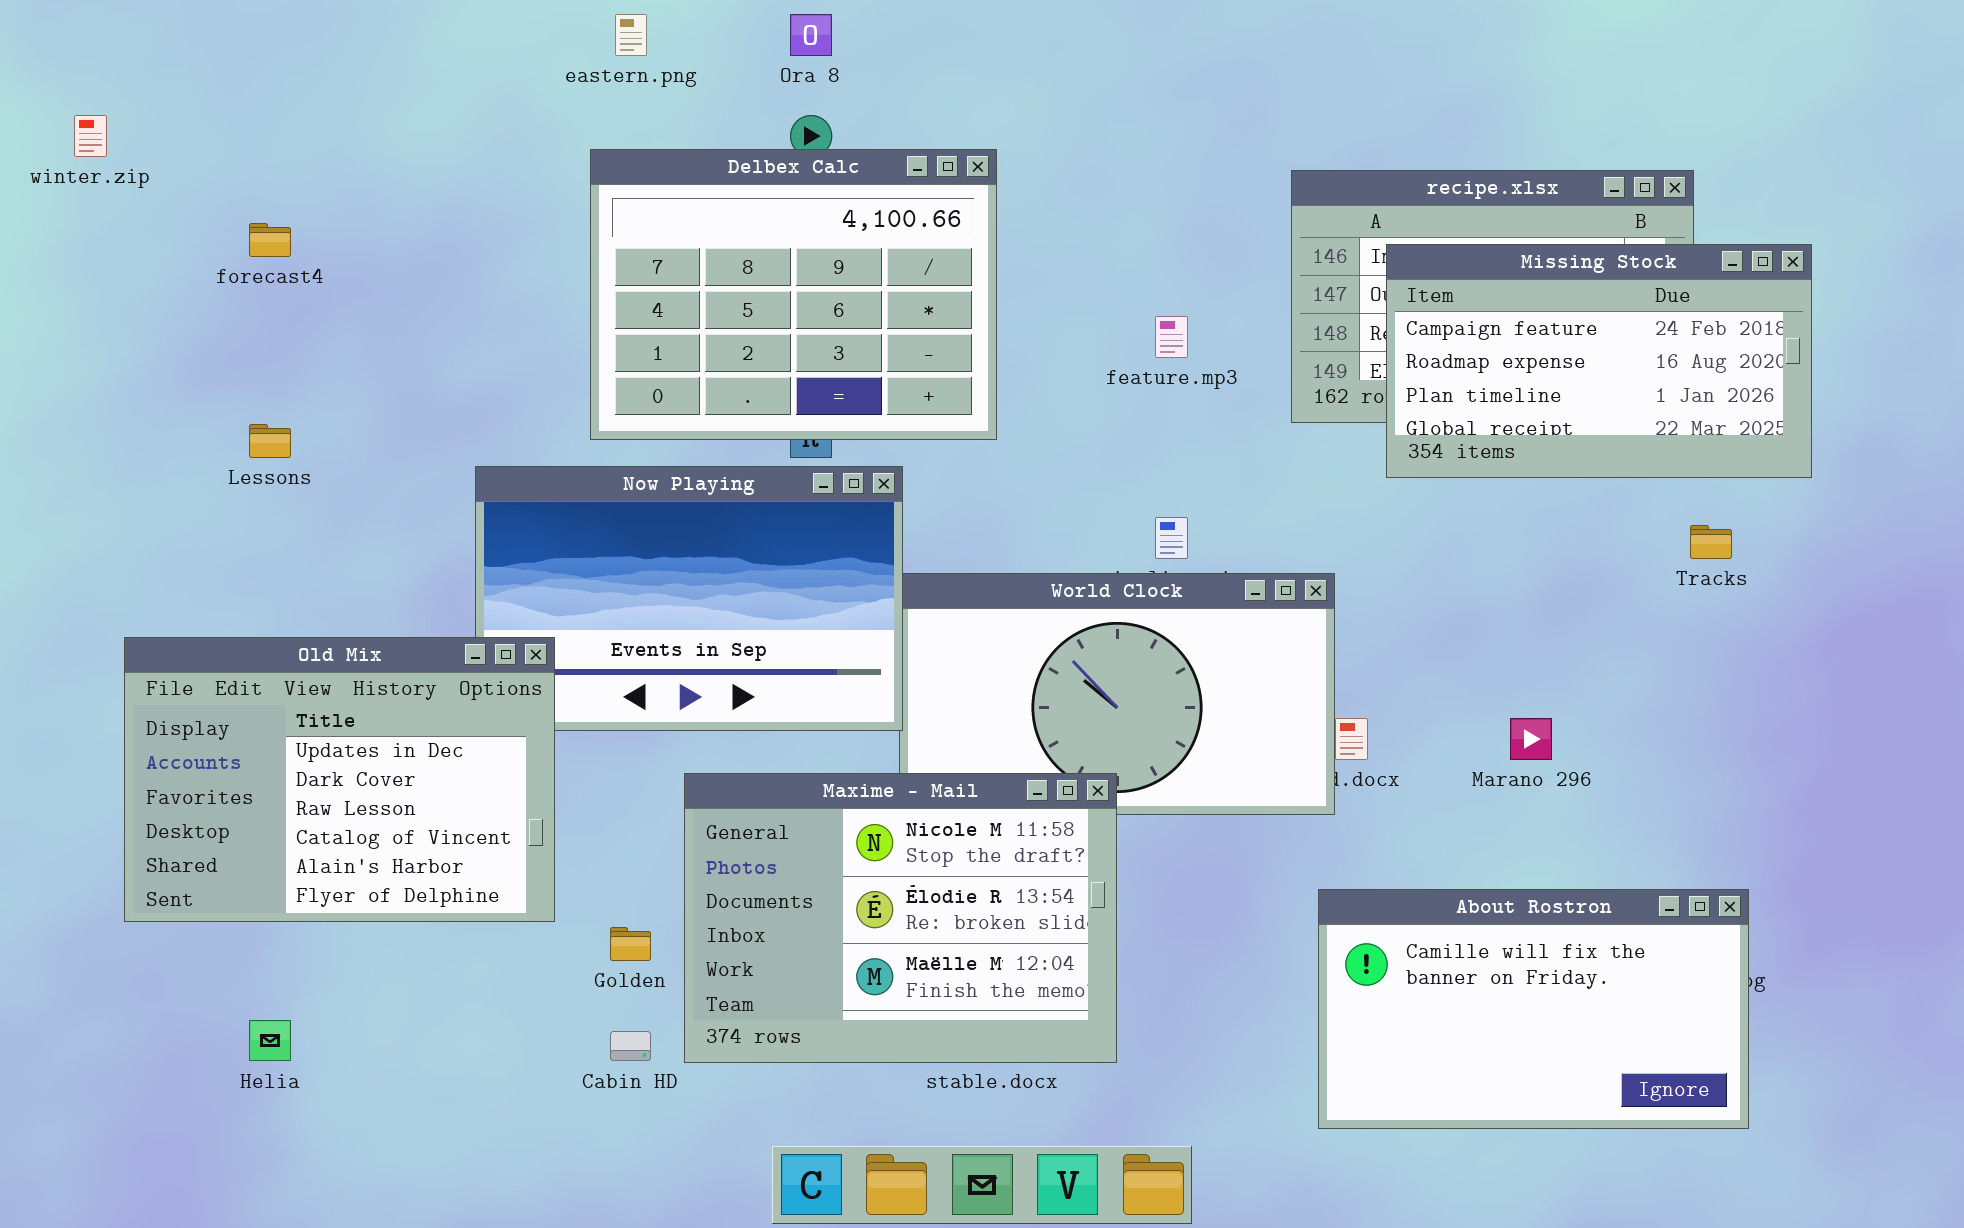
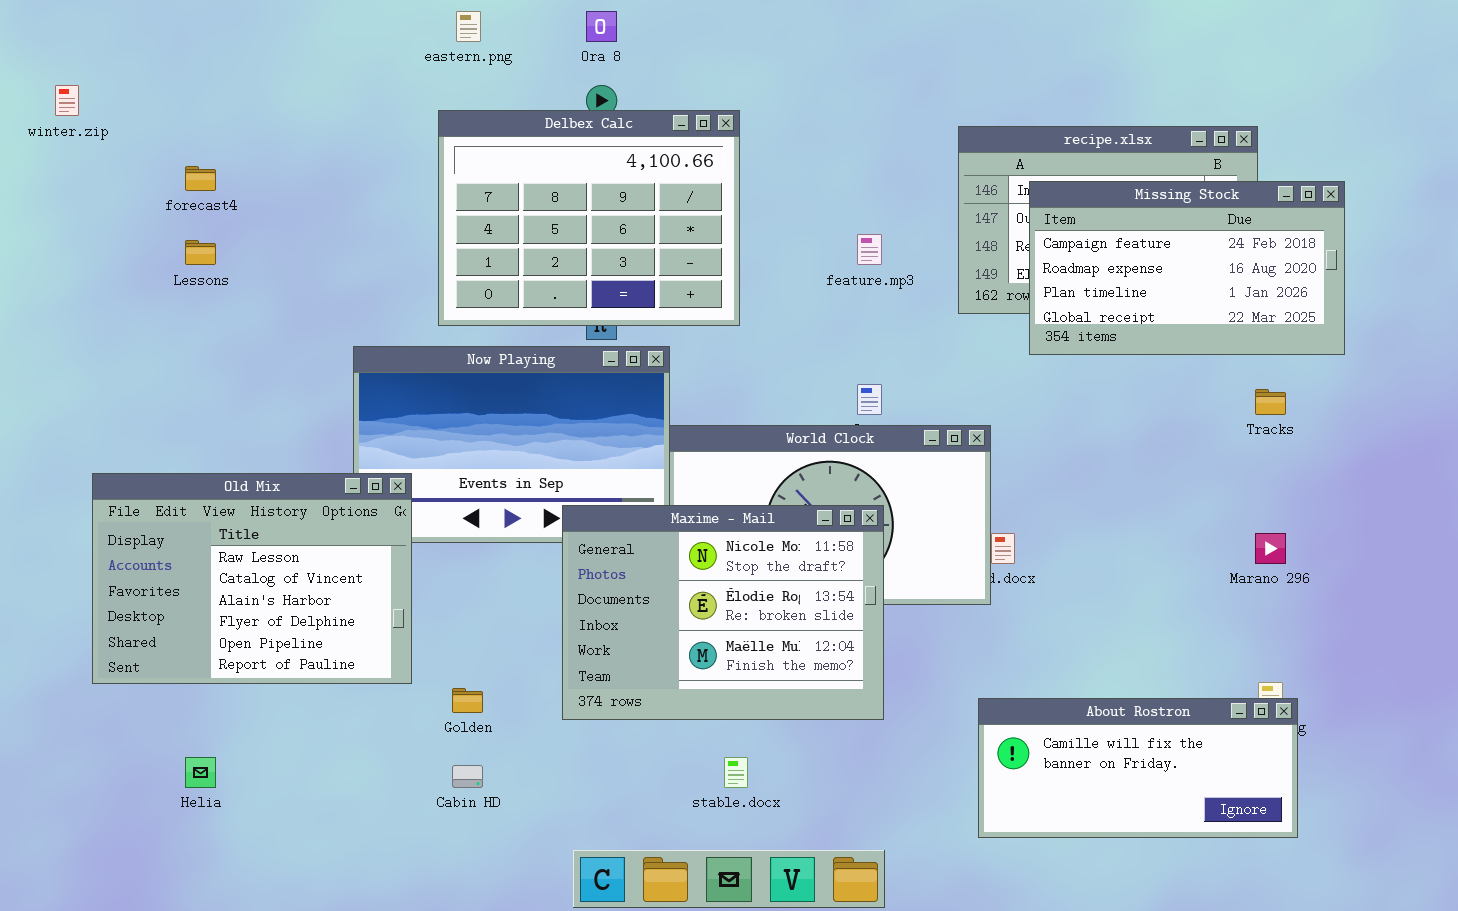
Lessons: [249,424,291,458] -> [185,240,216,265], moved
Old Mix: [124,637,555,922] -> [92,473,412,684], scrolled down 2 rows
Marano 296: [1510,718,1552,760] -> [1255,533,1286,564], moved
Maxime - Mail: [684,773,1117,1063] -> [562,505,884,720], moved
About Rostron: [1318,889,1749,1129] -> [978,698,1298,838], resized

